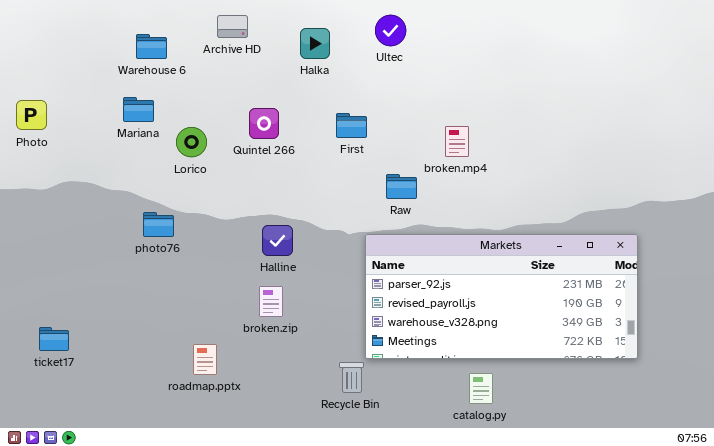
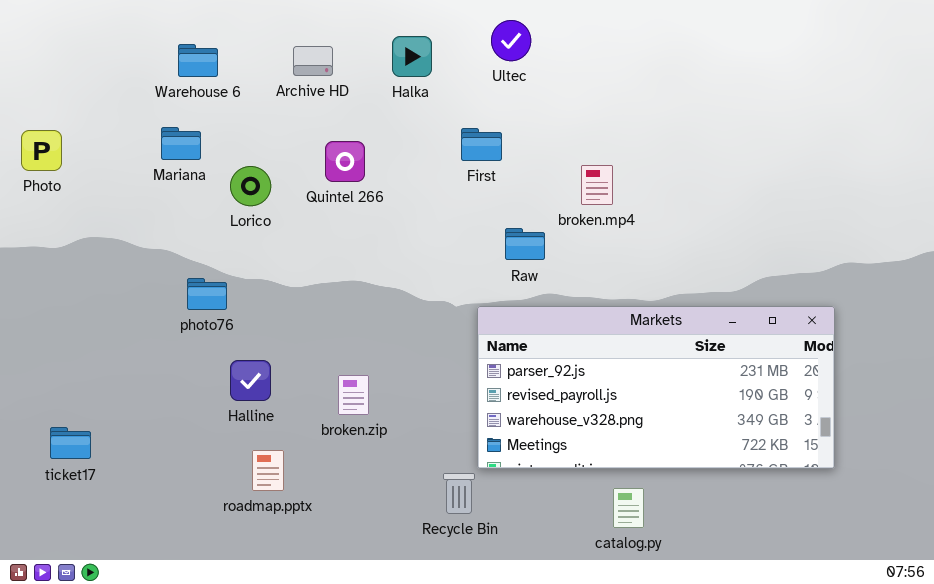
Archive HD: [217,15,248,38] -> [293,46,333,76], moved
First: [336,113,367,138] -> [461,128,502,161], moved
Halline: [262,225,293,256] -> [230,360,271,401], moved

